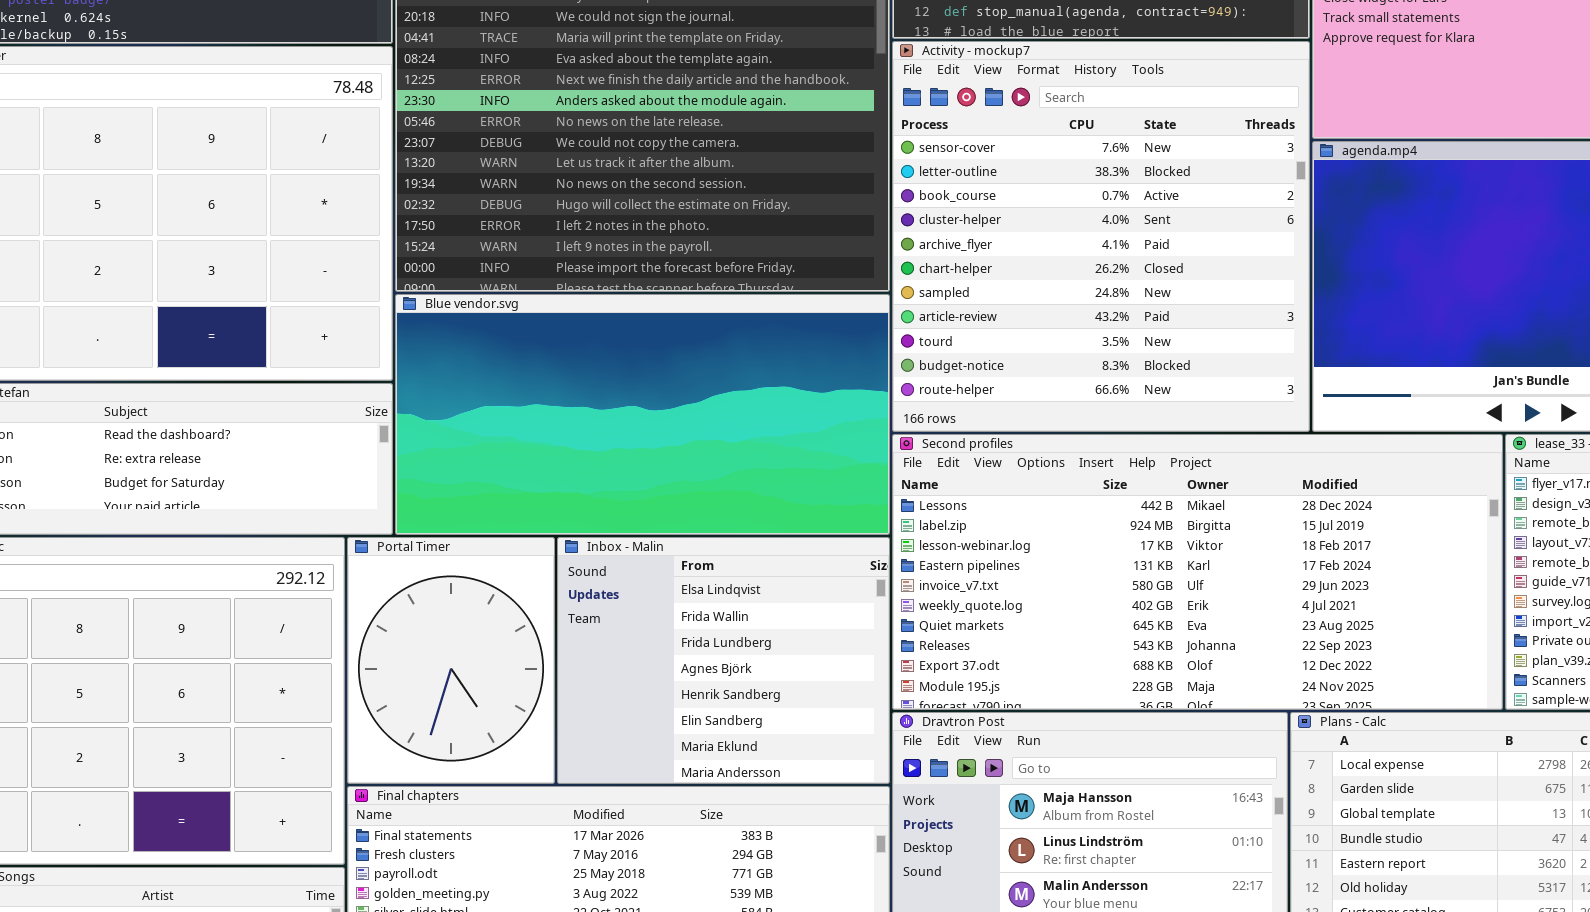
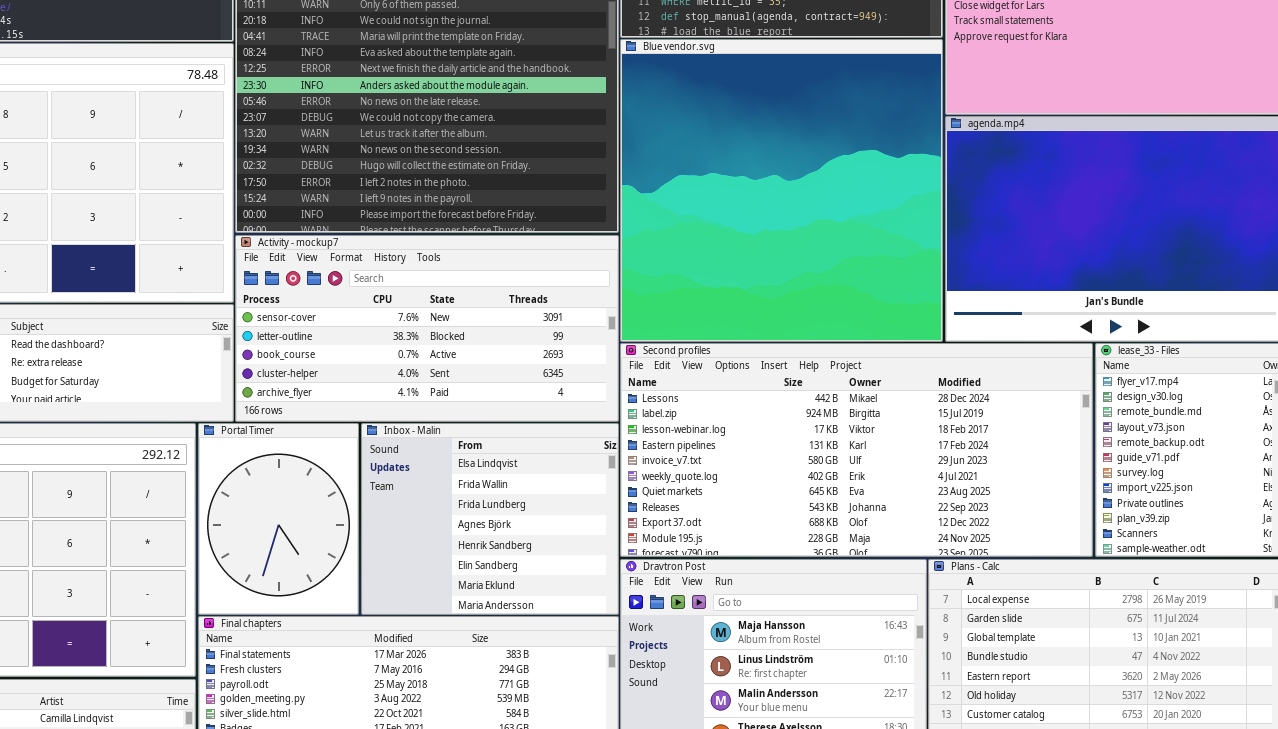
Activity - mockup7: [892,41,1310,432] -> [235,235,619,422], moved, resized
Blue vendor.svg: [395,294,890,535] -> [620,39,943,342], moved, resized

